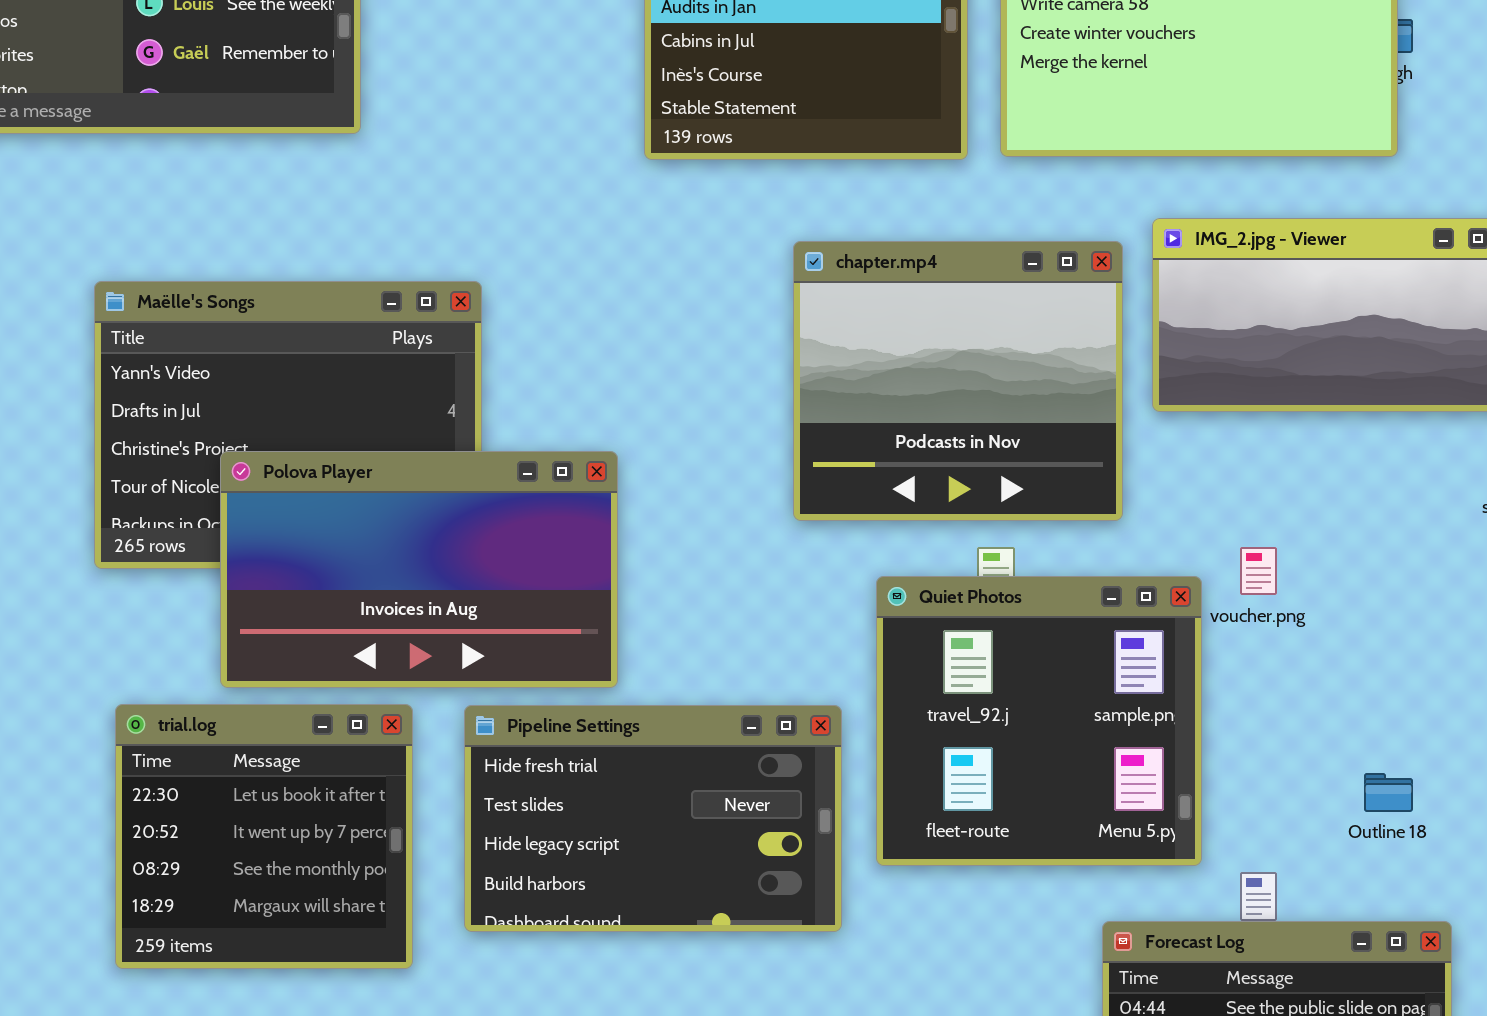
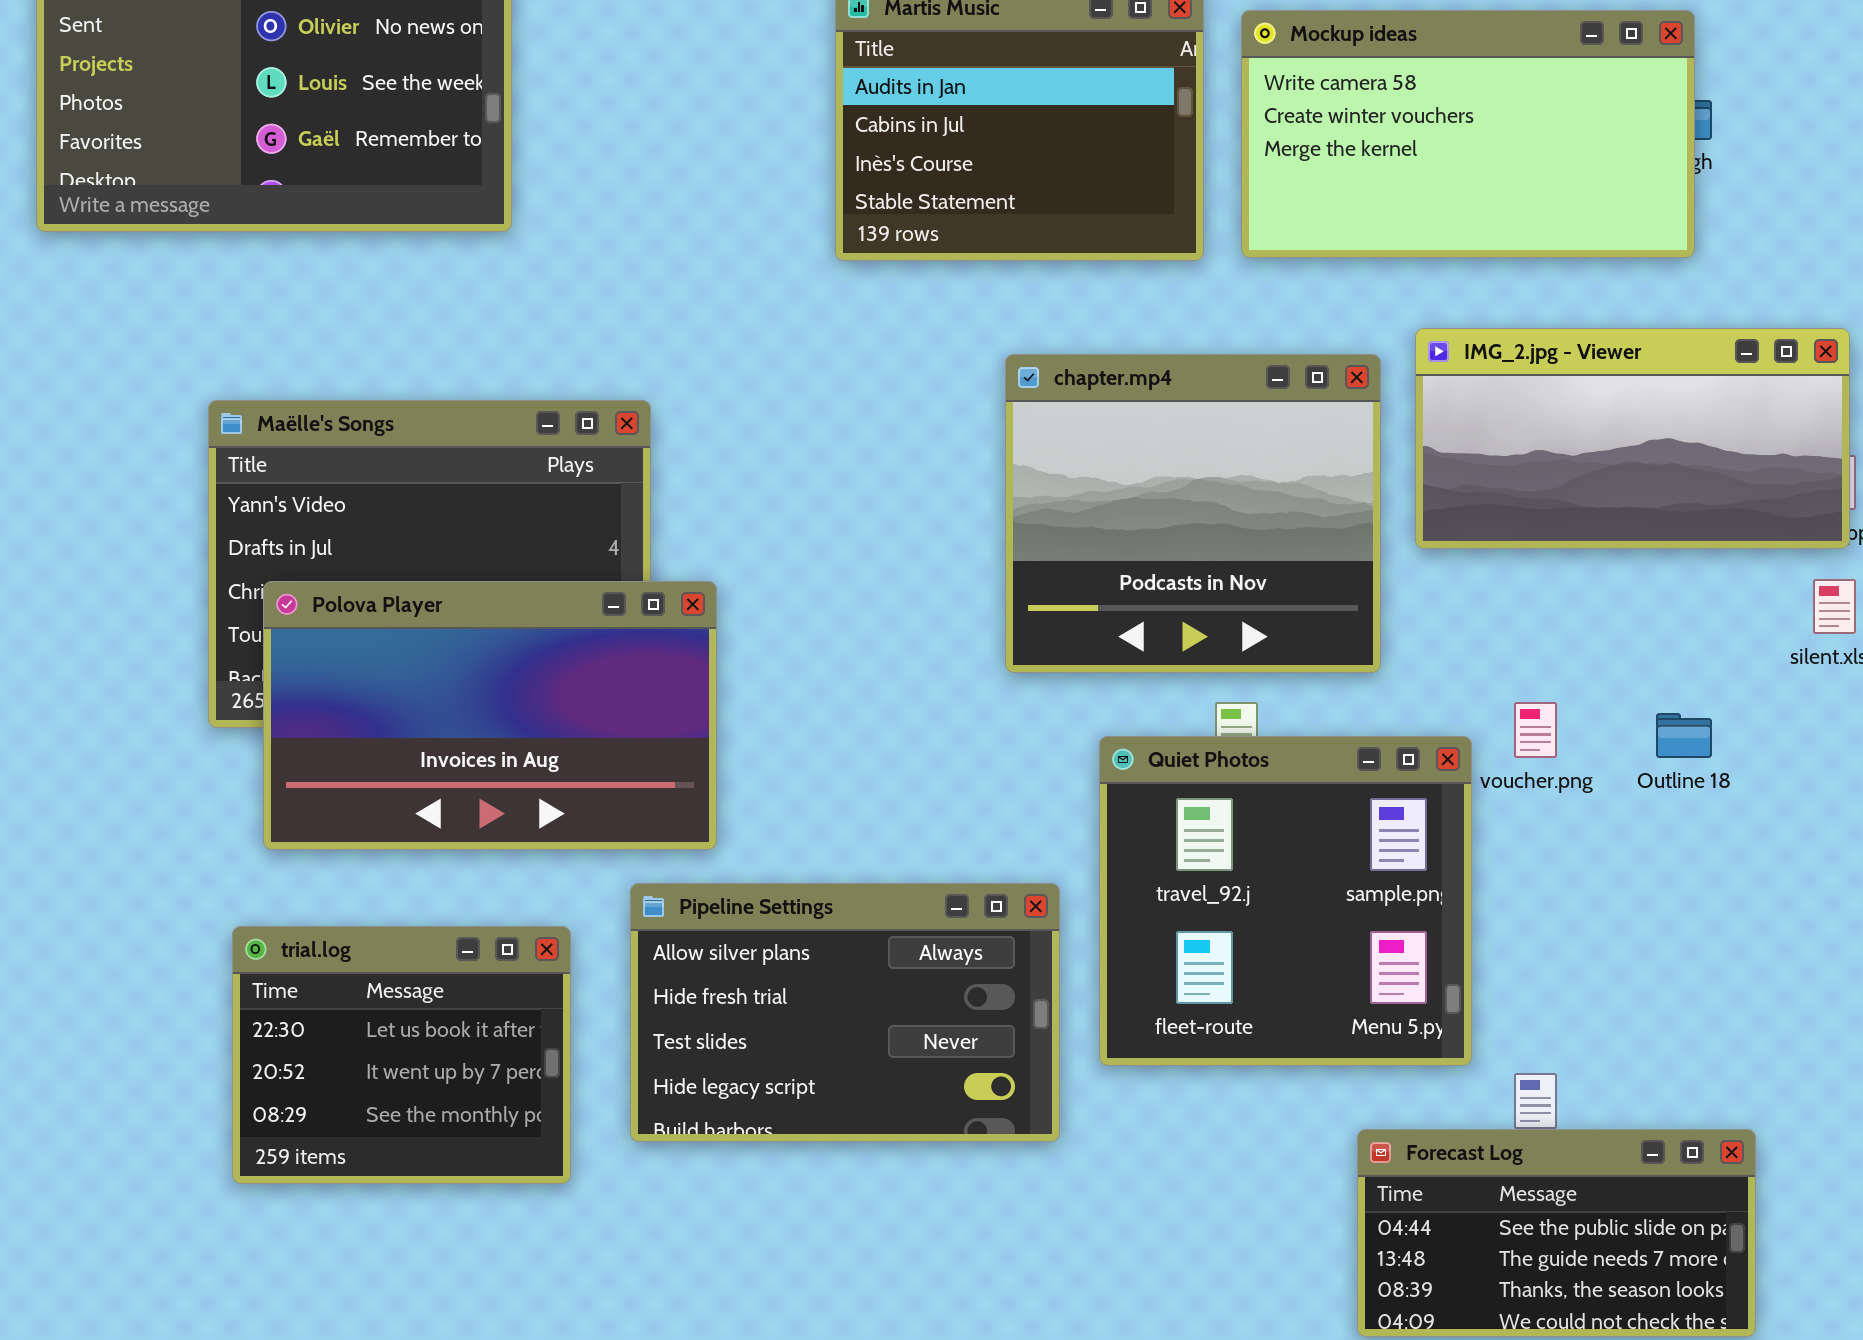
Polova Player: [220,451,618,688] -> [263,581,717,850], moved
trial.log: [115,704,413,969] -> [232,926,571,1184], resized
Pipeline Settings: [464,705,842,932] -> [630,883,1060,1142], scrolled up 1 row
Outline 18: [1364,773,1413,812] -> [1656,713,1712,758], moved

